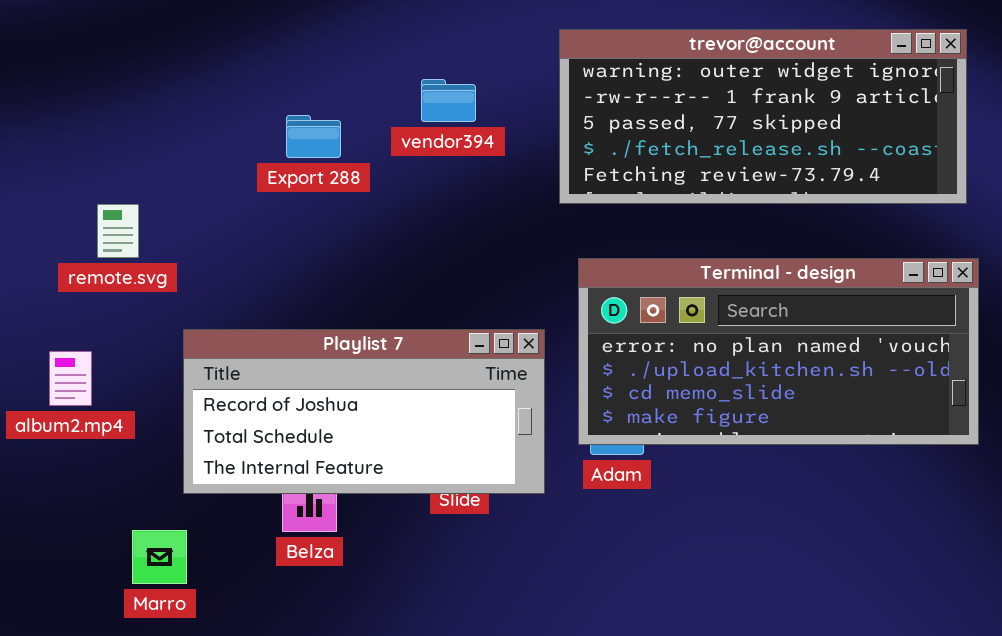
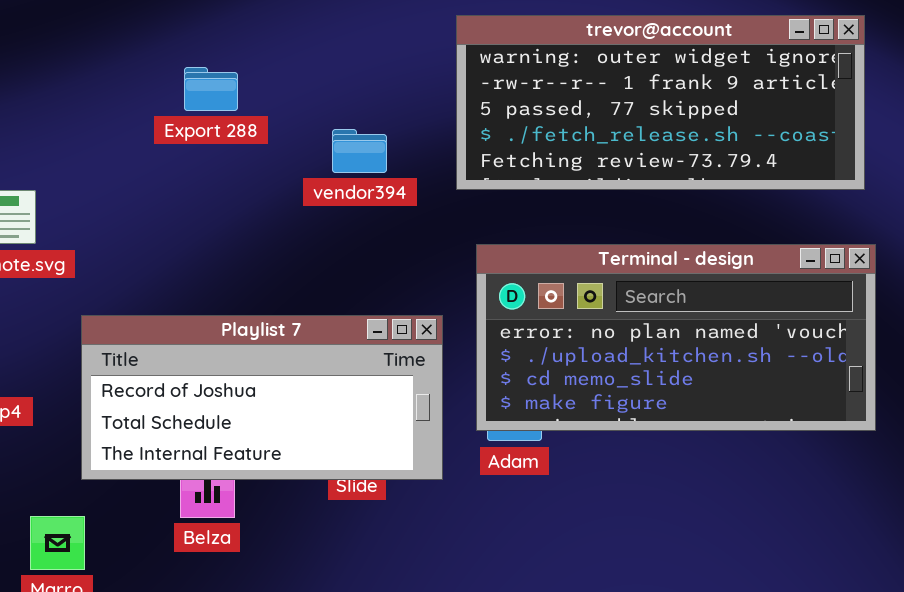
vendor394: [421,79,476,122] -> [332,129,387,173], moved
Export 288: [286,115,341,158] -> [184,67,238,111], moved

